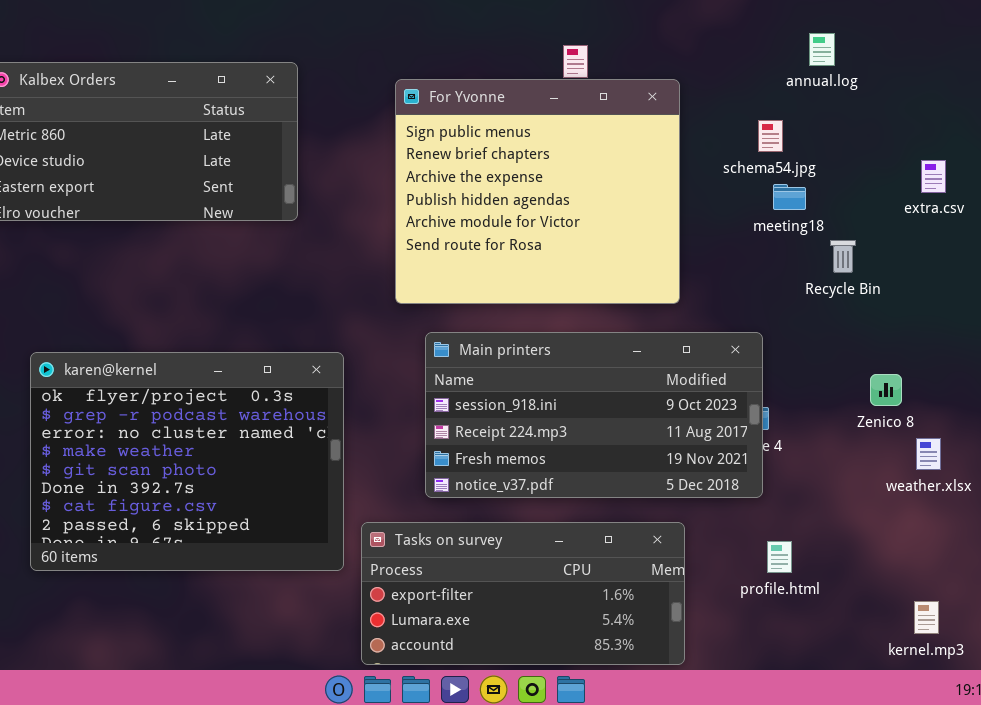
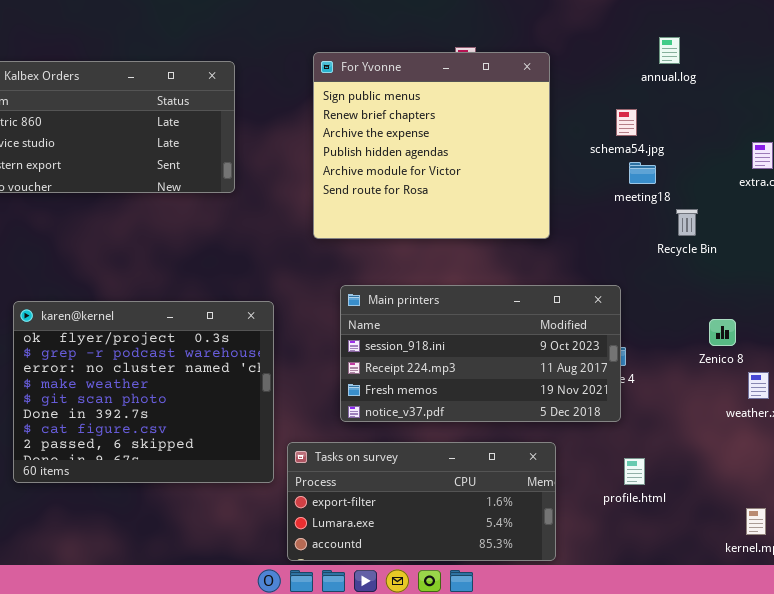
For Yvonne: [395,79,680,304] -> [313,52,550,239], moved

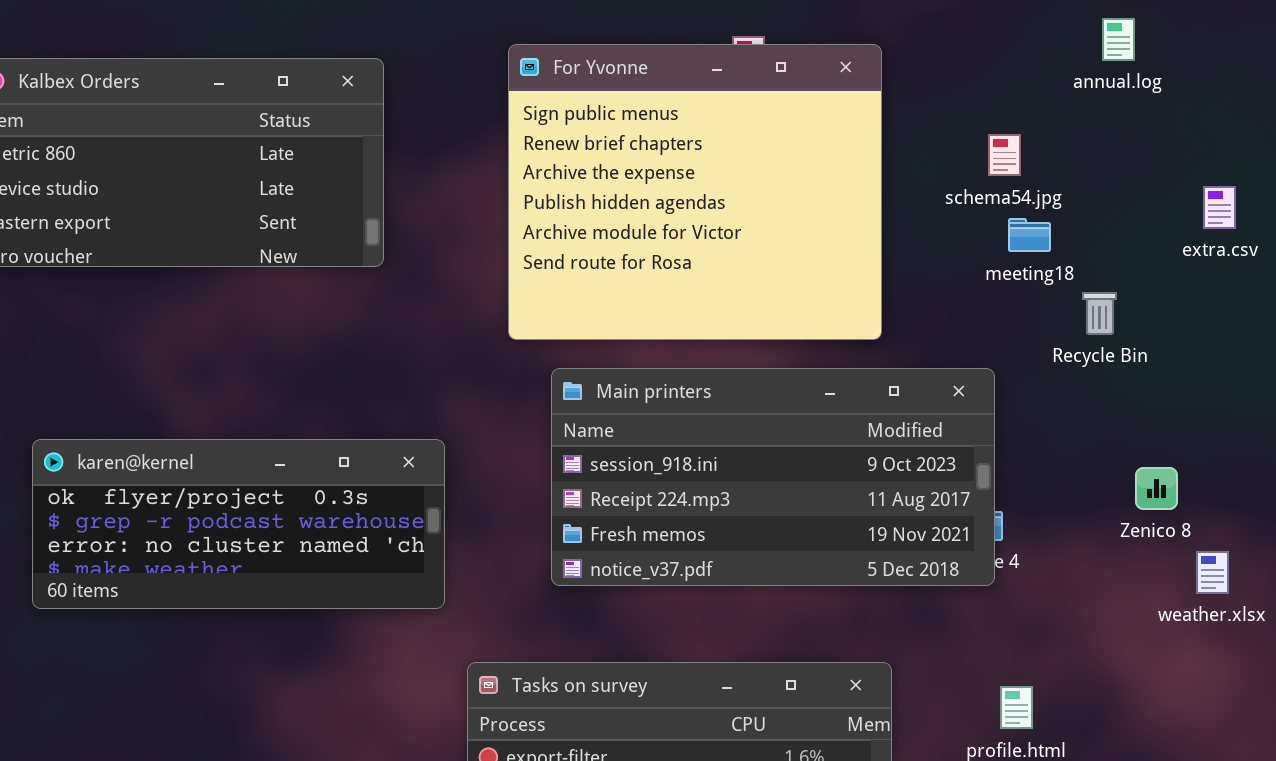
annual.log: [659,37,680,64] -> [1102,18,1135,61], moved
Main printers: [340,285,621,422] -> [551,368,995,586], moved
karen@kernel: [13,301,274,483] -> [32,439,445,609], resized

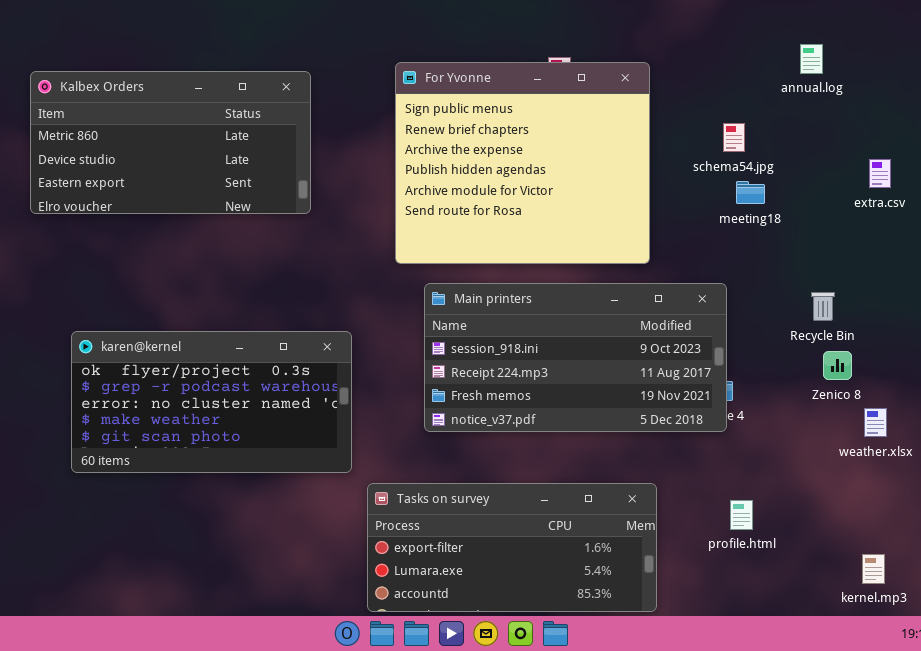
Recycle Bin: [1082,292,1117,335] -> [811,292,835,321], moved
karen@kernel: [32,439,445,609] -> [71,331,352,473], resized

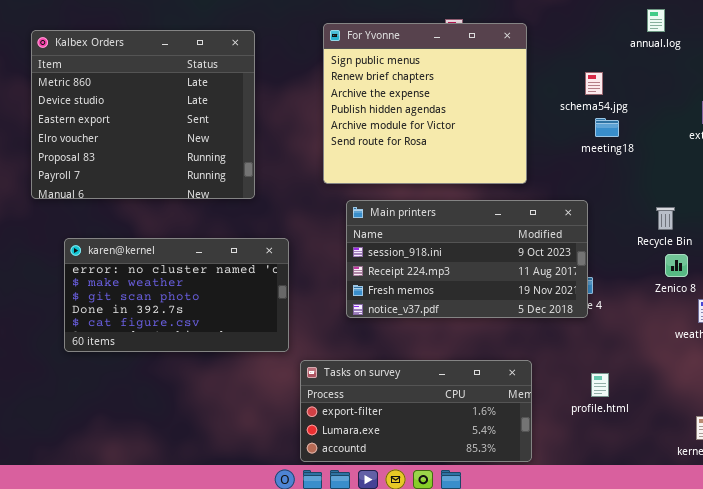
Kalbex Orders: [30,71,311,214] -> [31,30,255,199], resized
karen@kernel: [71,331,352,473] -> [64,238,289,352], scrolled down 2 rows

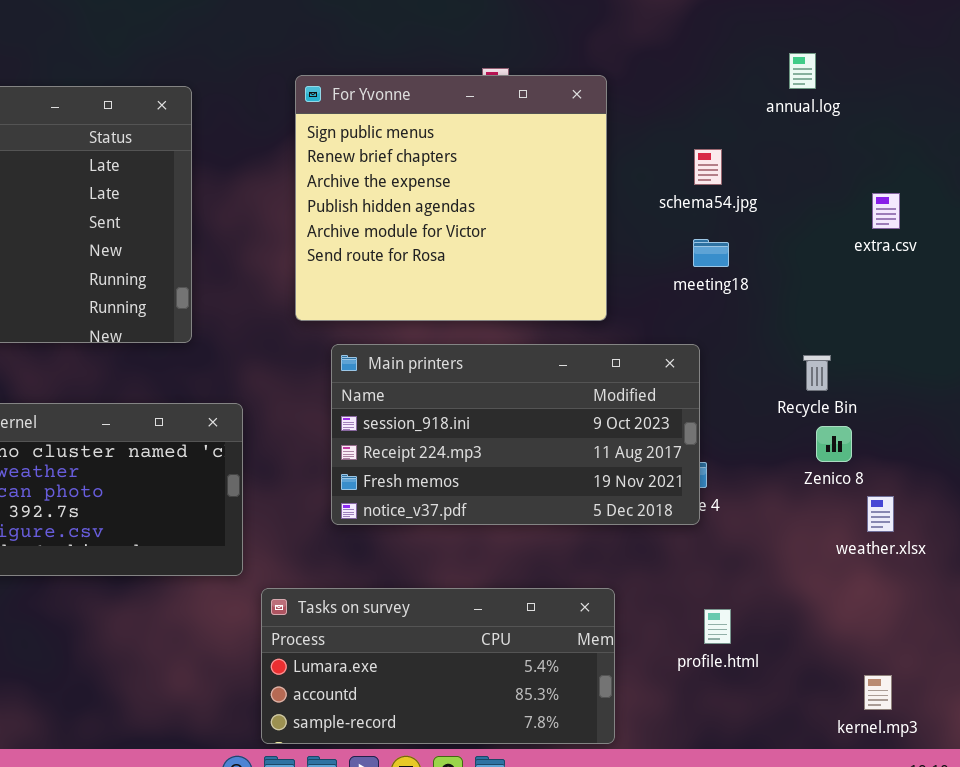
meeting18: [595,118,619,137] -> [693,239,729,267], moved
Tasks on survey: [300,360,532,462] -> [261,588,615,744], scrolled down 1 row

